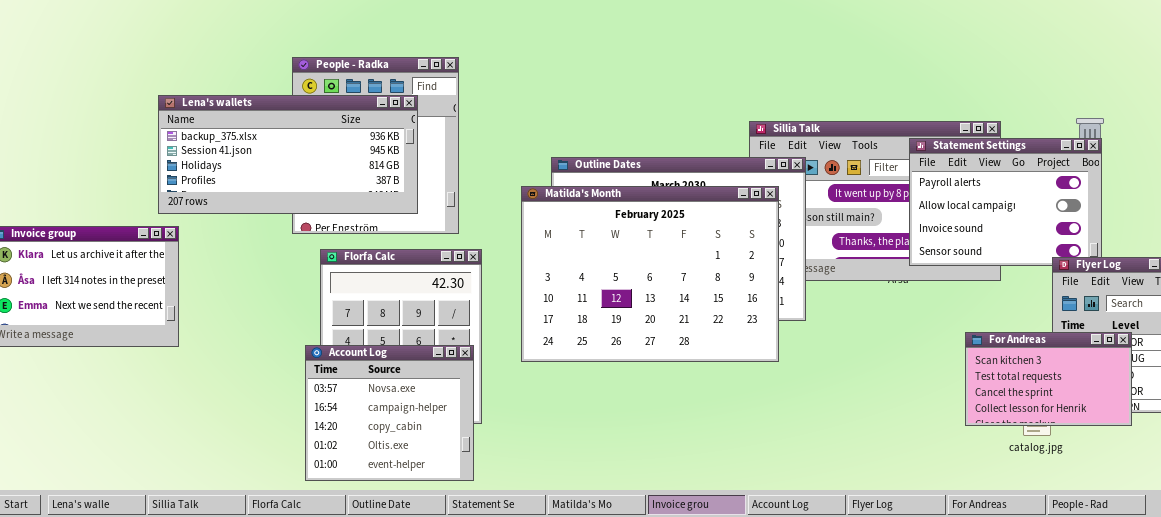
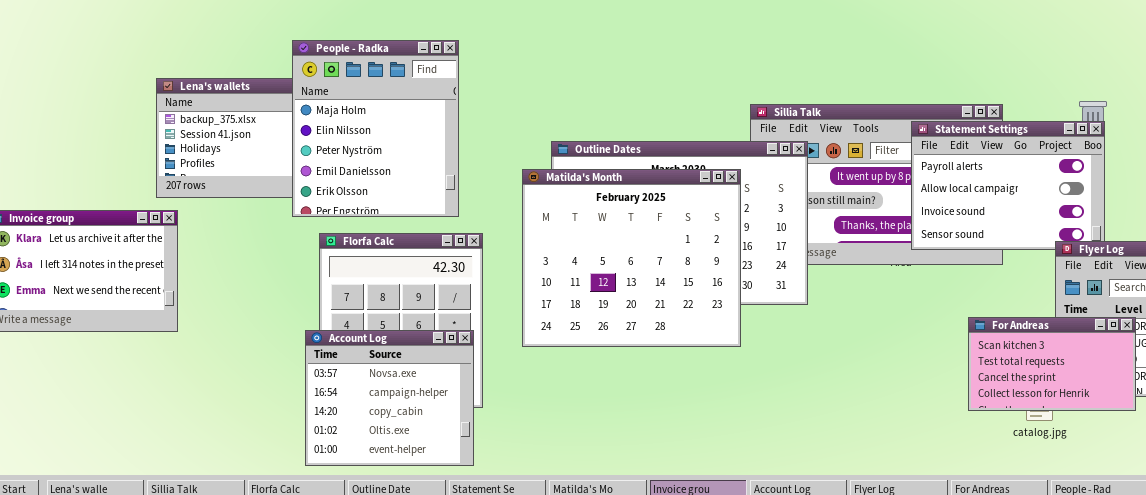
People - Radka: [292,57,459,234] -> [292,40,459,217], raised
Matilda's Month: [521,186,779,362] -> [522,169,741,347], resized

